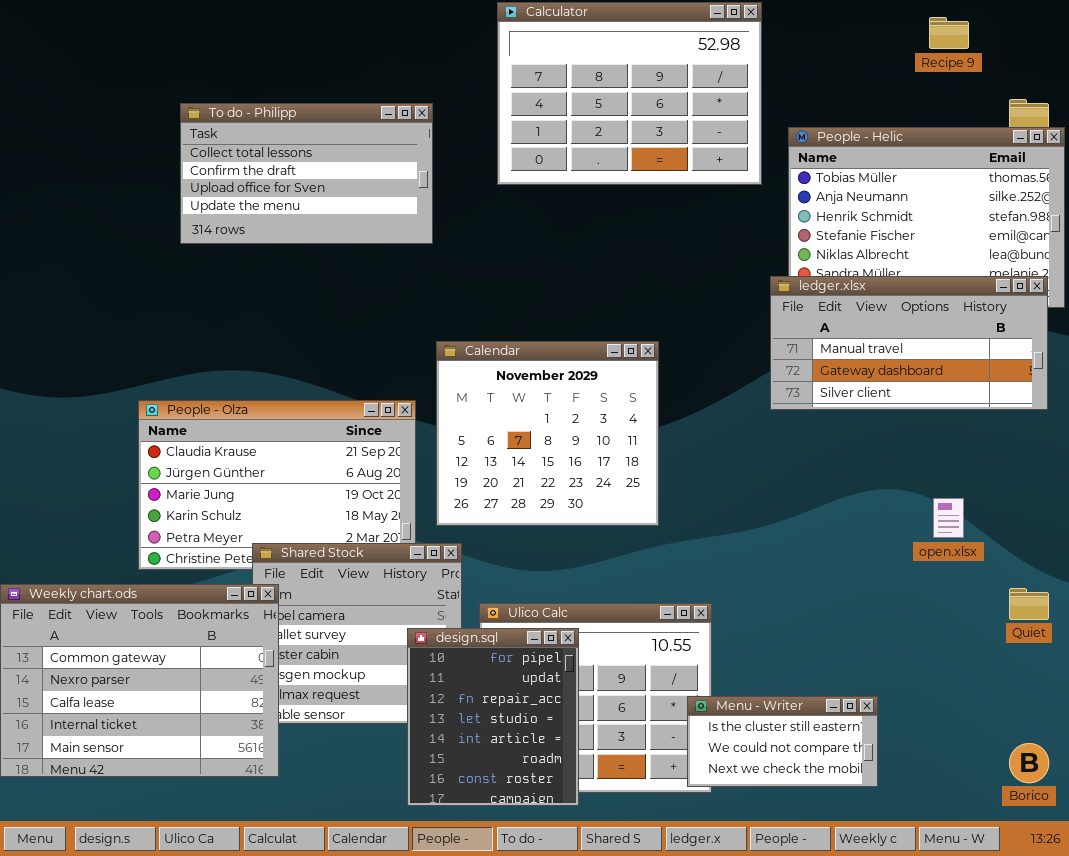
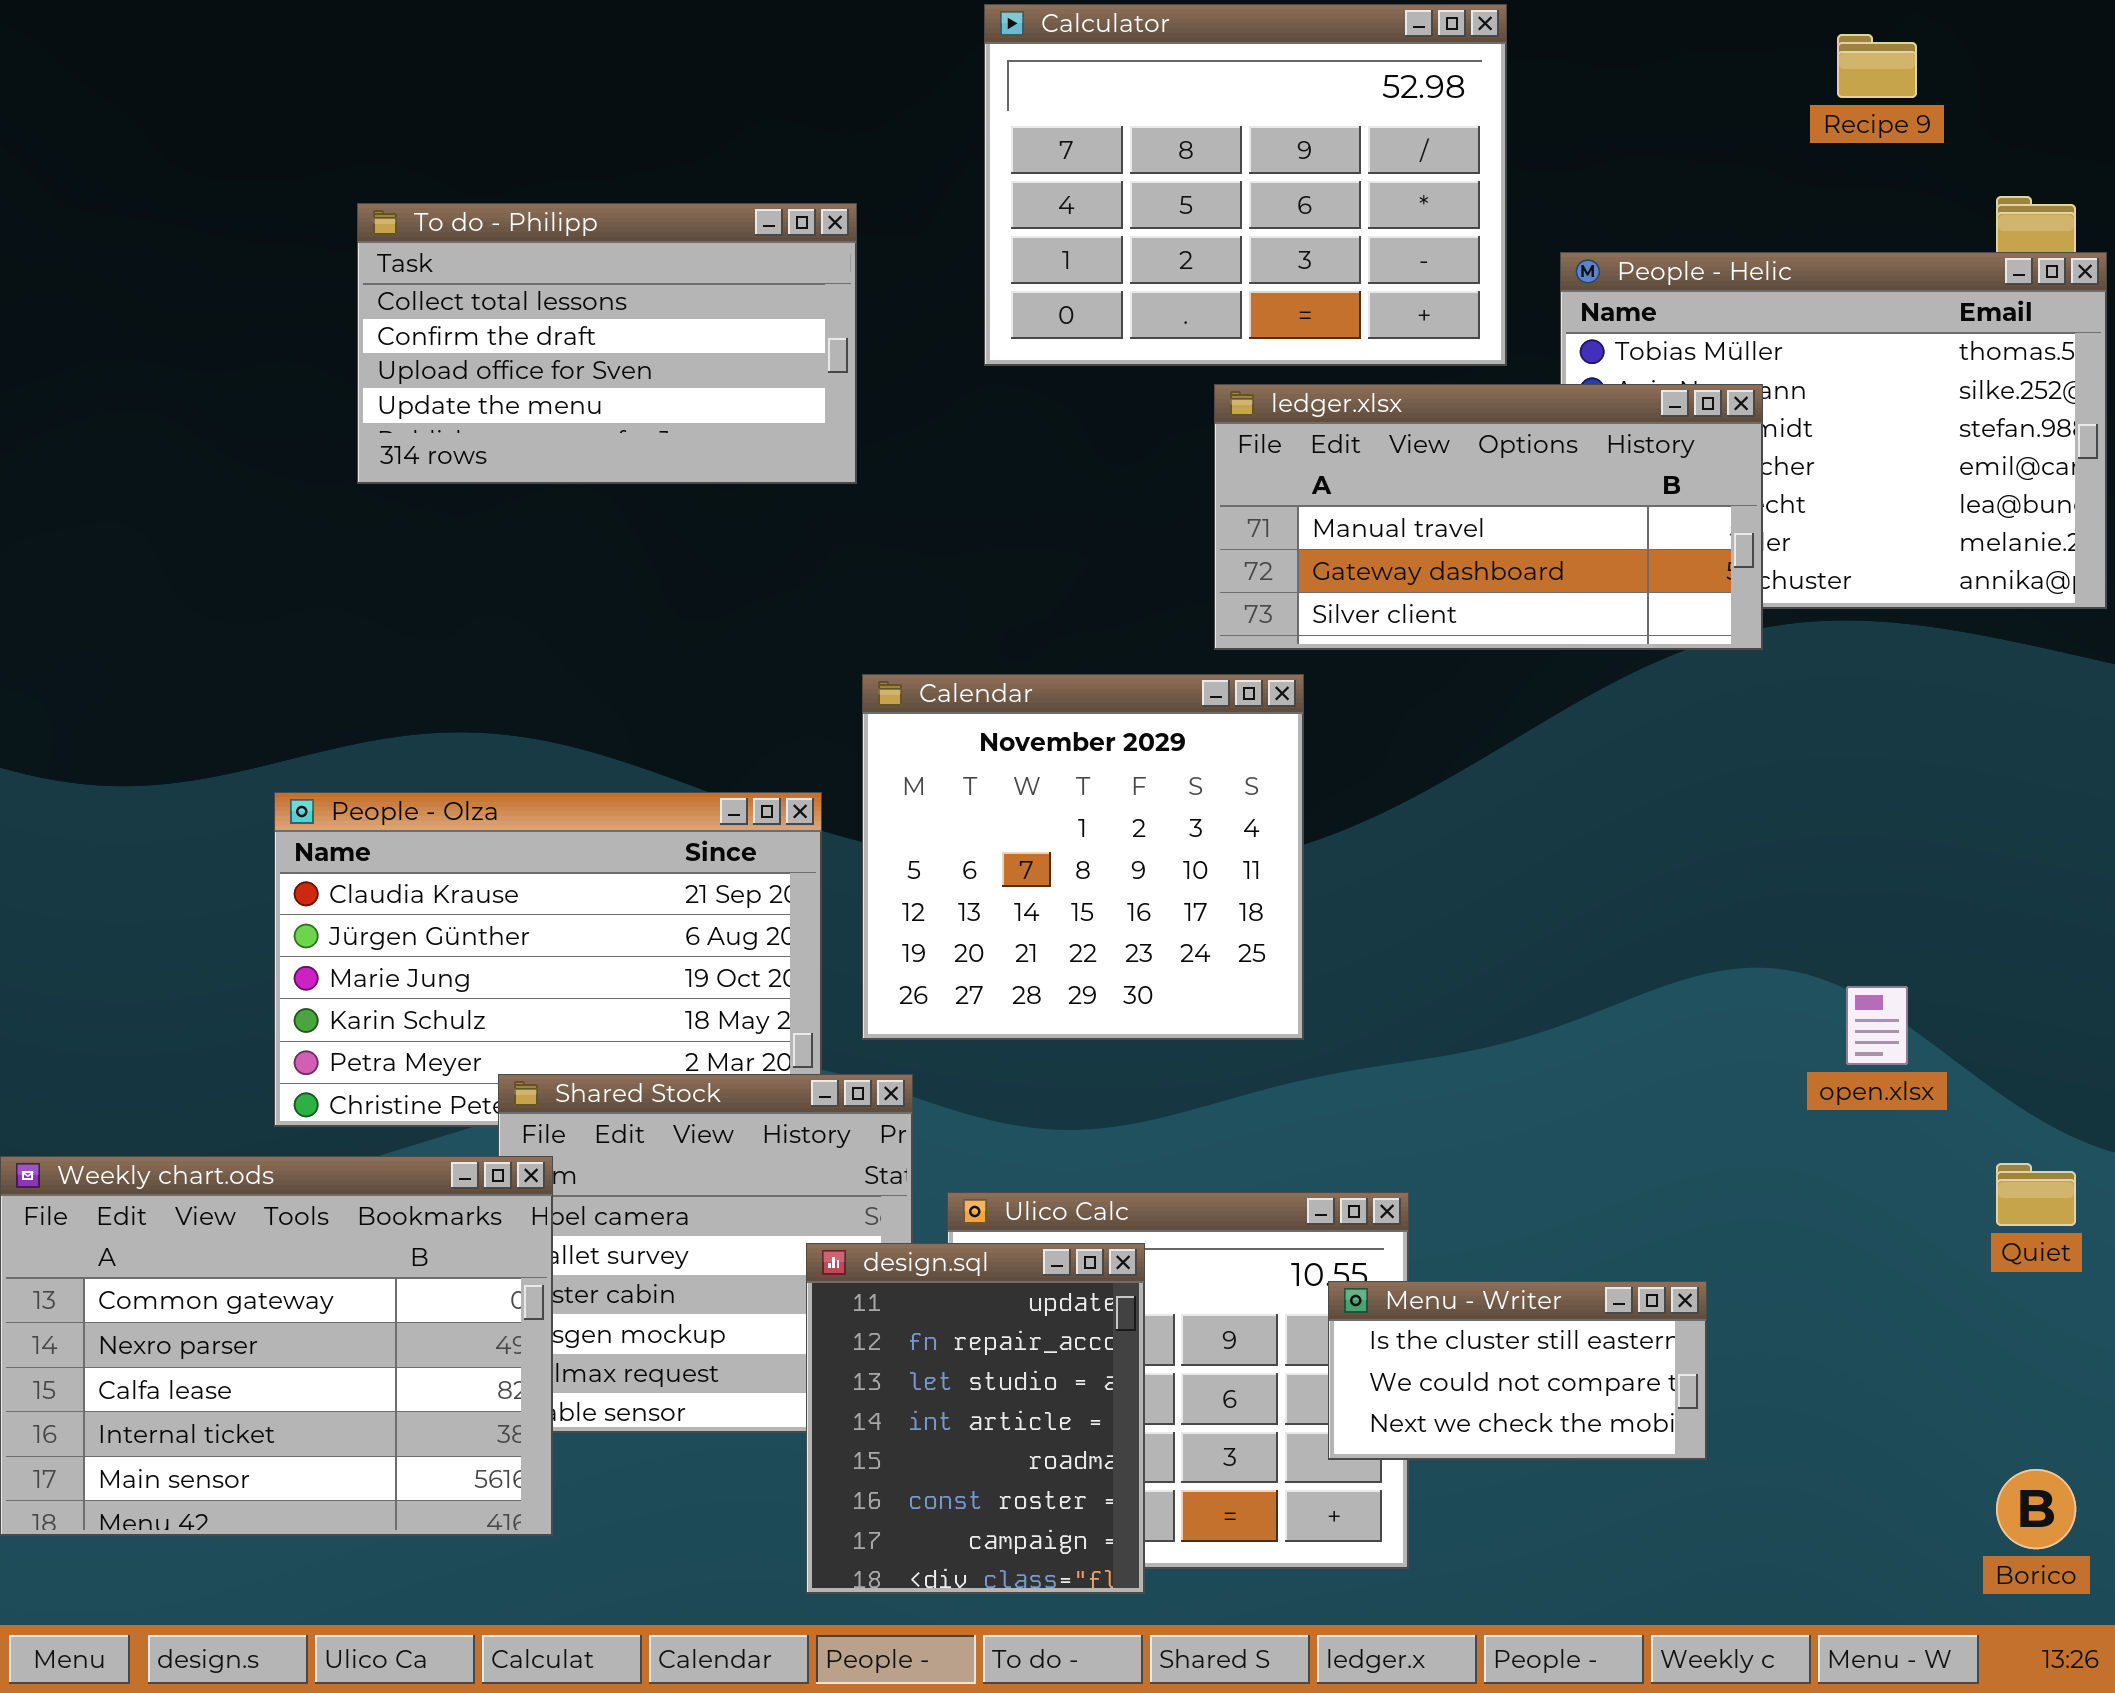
ledger.xlsx: [770,276,1048,410] -> [1214,384,1763,650], moved
design.sql: [407,628,579,806] -> [806,1243,1145,1594], scrolled down 1 row
Menu - Writer: [687,696,878,787] -> [1328,1281,1707,1460], moved

